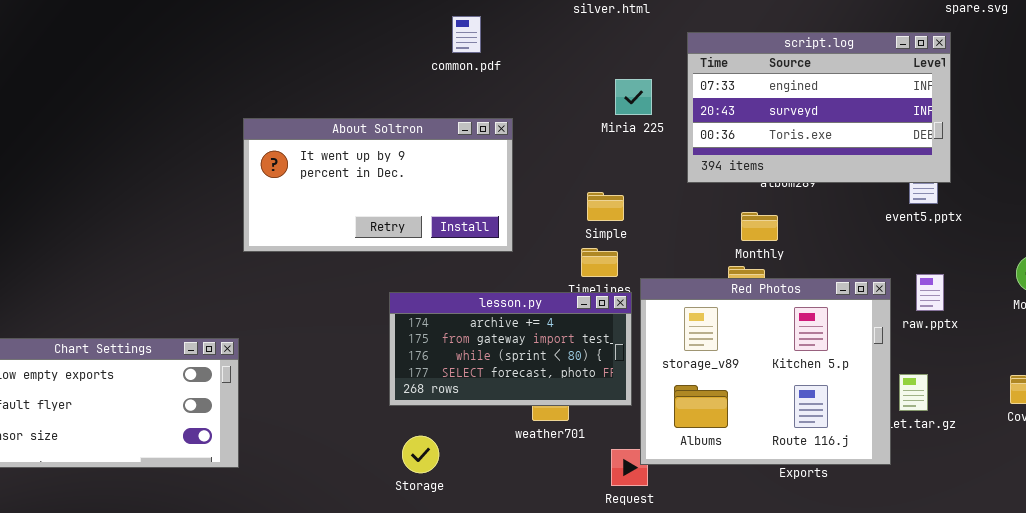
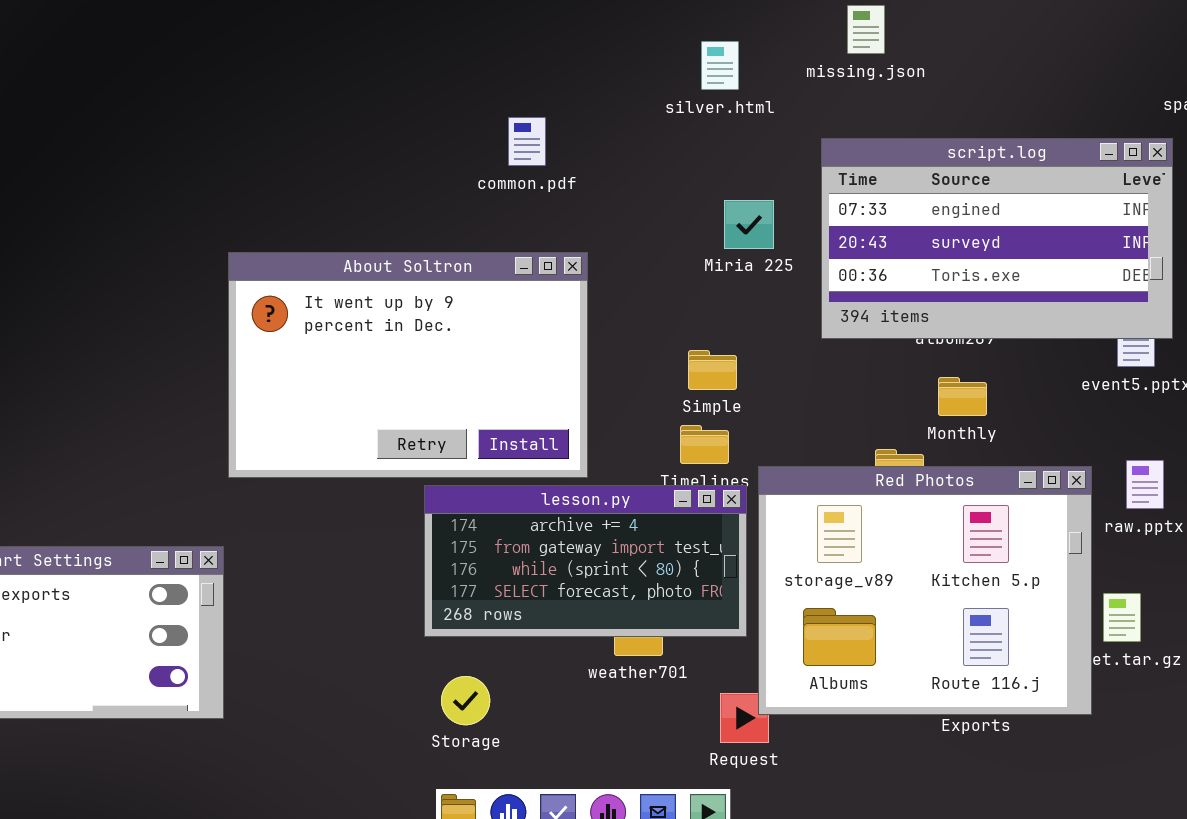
About Soltron: [243,118,513,252] -> [228,252,588,478], resized
Monthly: [741,212,778,241] -> [938,377,987,416], moved

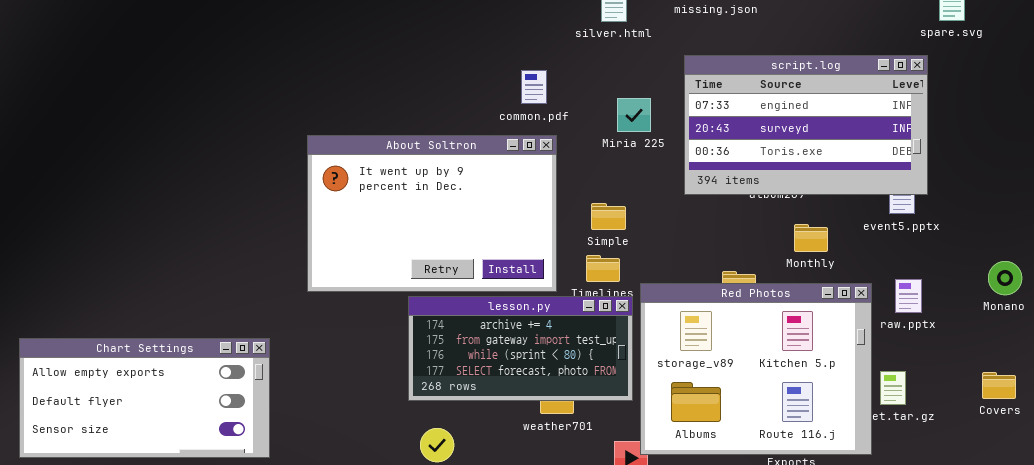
common.pdf: [508,117,546,166] -> [521,70,547,104], moved
About Soltron: [228,252,588,478] -> [307,135,557,292], moved
Monthly: [938,377,987,416] -> [794,224,828,252], moved

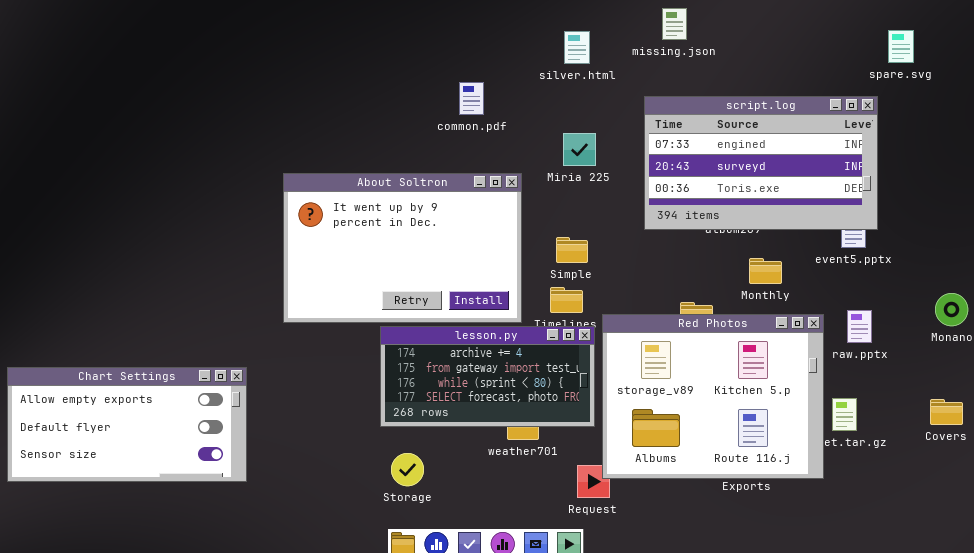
common.pdf: [521,70,547,104] -> [459,82,484,115], moved
Miria 225: [617,98,651,132] -> [563,133,596,166], moved

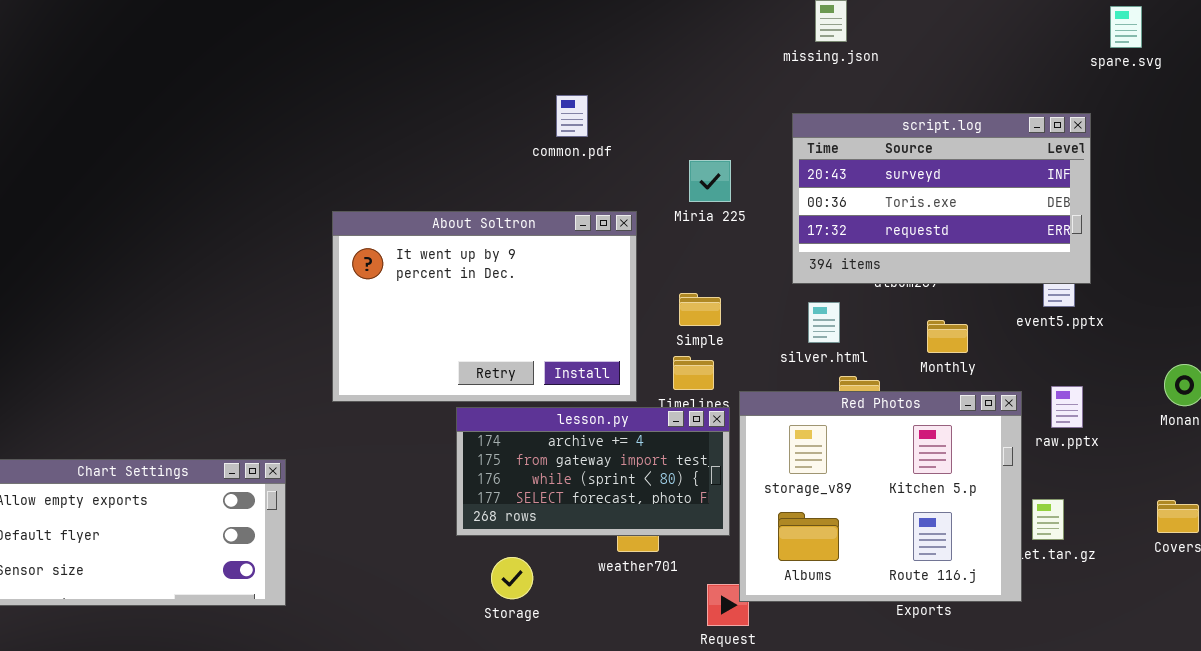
spare.svg: [888,30,914,63] -> [1110,6,1142,48], moved
silver.html: [564,31,590,64] -> [808,302,840,343], moved
script.log: [644,96,878,230] -> [792,113,1091,284], scrolled down 1 row
Storage: [391,453,424,486] -> [491,557,533,599], moved

